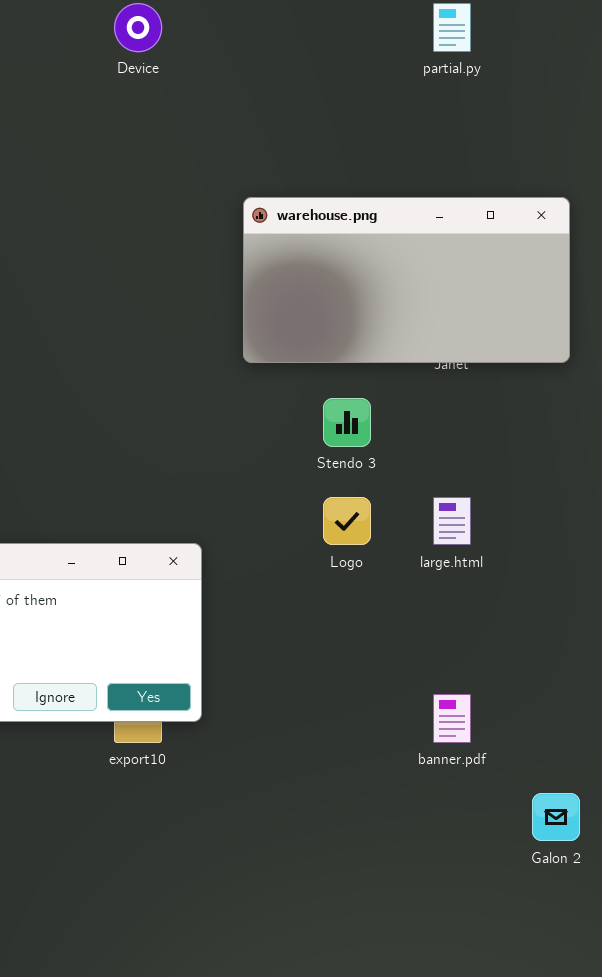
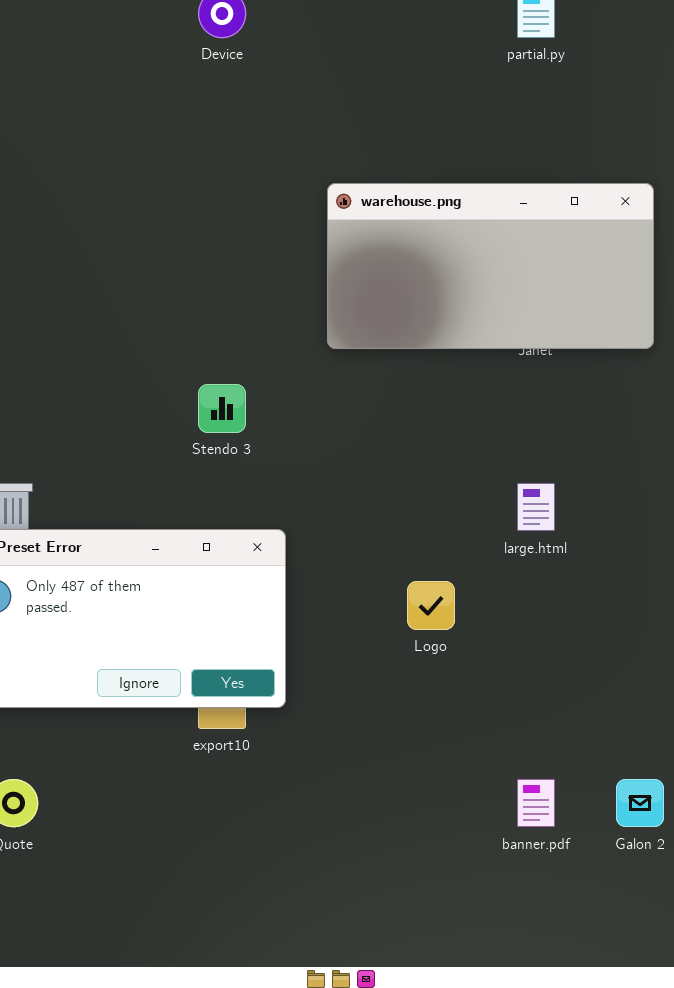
Stendo 3: [323,398,371,447] -> [198,384,246,433], moved
Logo: [323,497,371,545] -> [407,581,455,630], moved
banner.pdf: [433,694,471,743] -> [517,779,555,827], moved

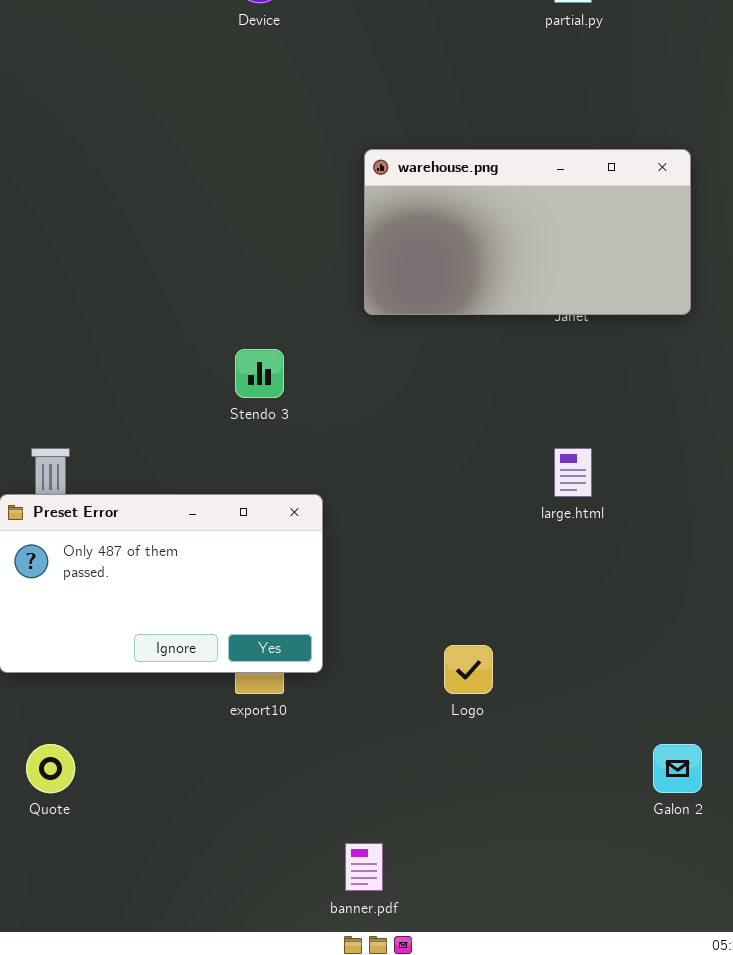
Logo: [407,581,455,630] -> [444,645,493,694], moved
banner.pdf: [517,779,555,827] -> [345,843,383,891], moved

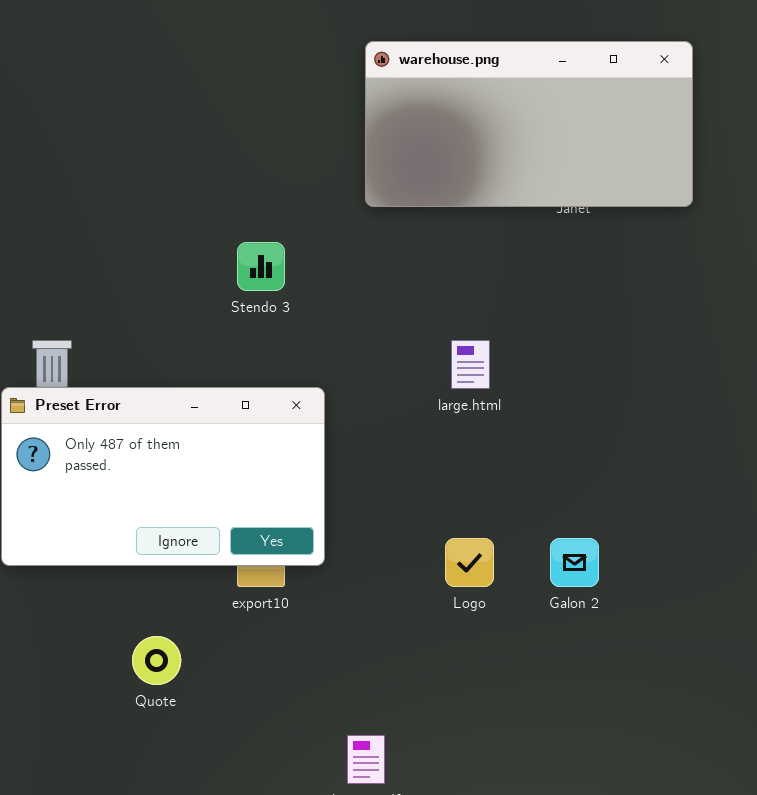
large.html: [554,448,592,497] -> [451,340,490,389], moved
Quote: [26,744,75,793] -> [132,636,181,685], moved
Galon 2: [653,744,702,793] -> [550,538,599,587], moved

